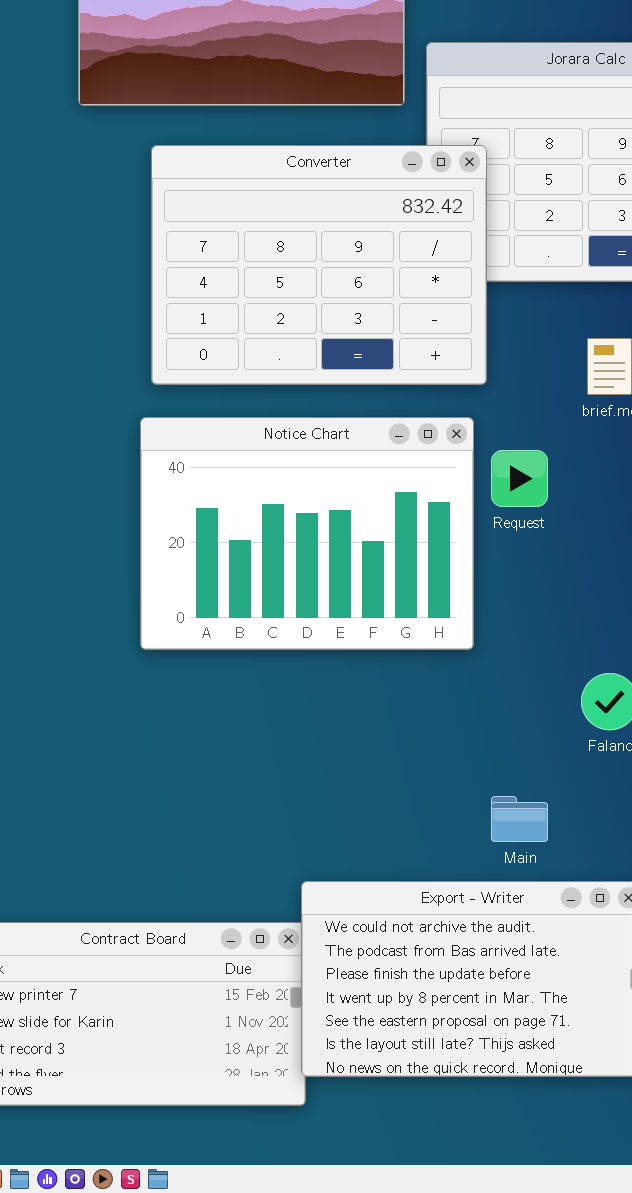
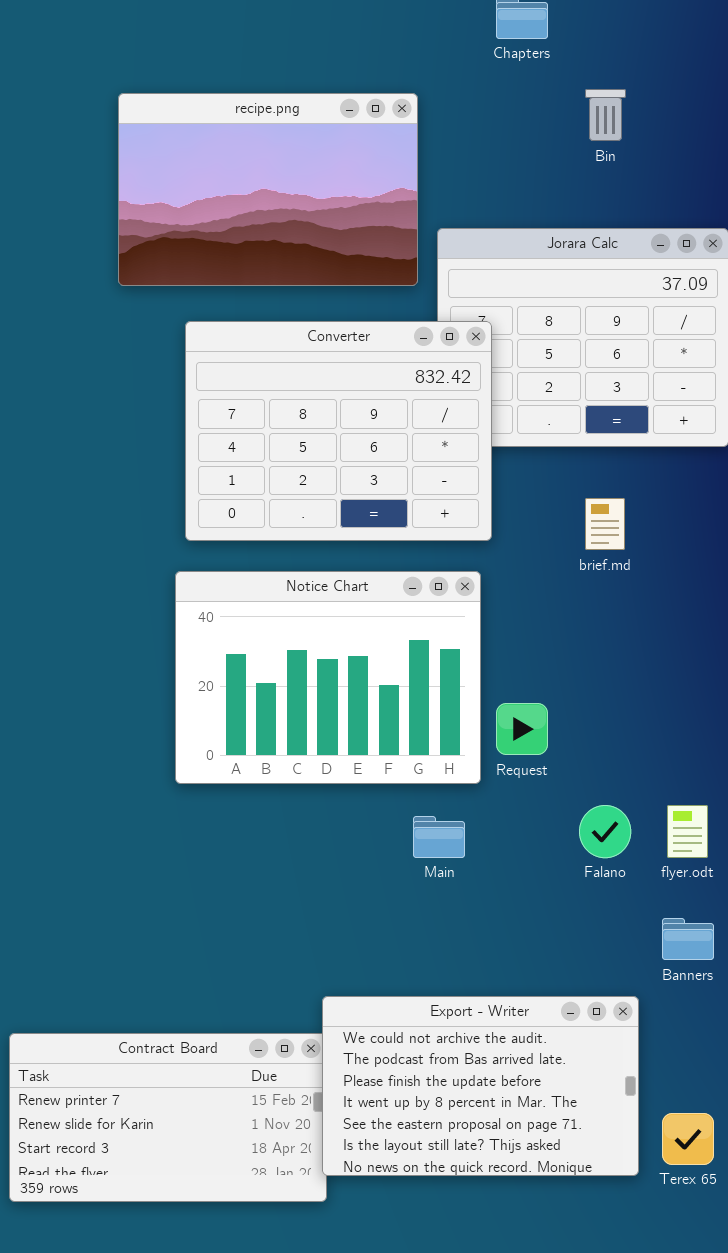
Request: [491,450,548,507] -> [496,703,548,755], moved
Main: [491,796,548,842] -> [413,816,465,858], moved

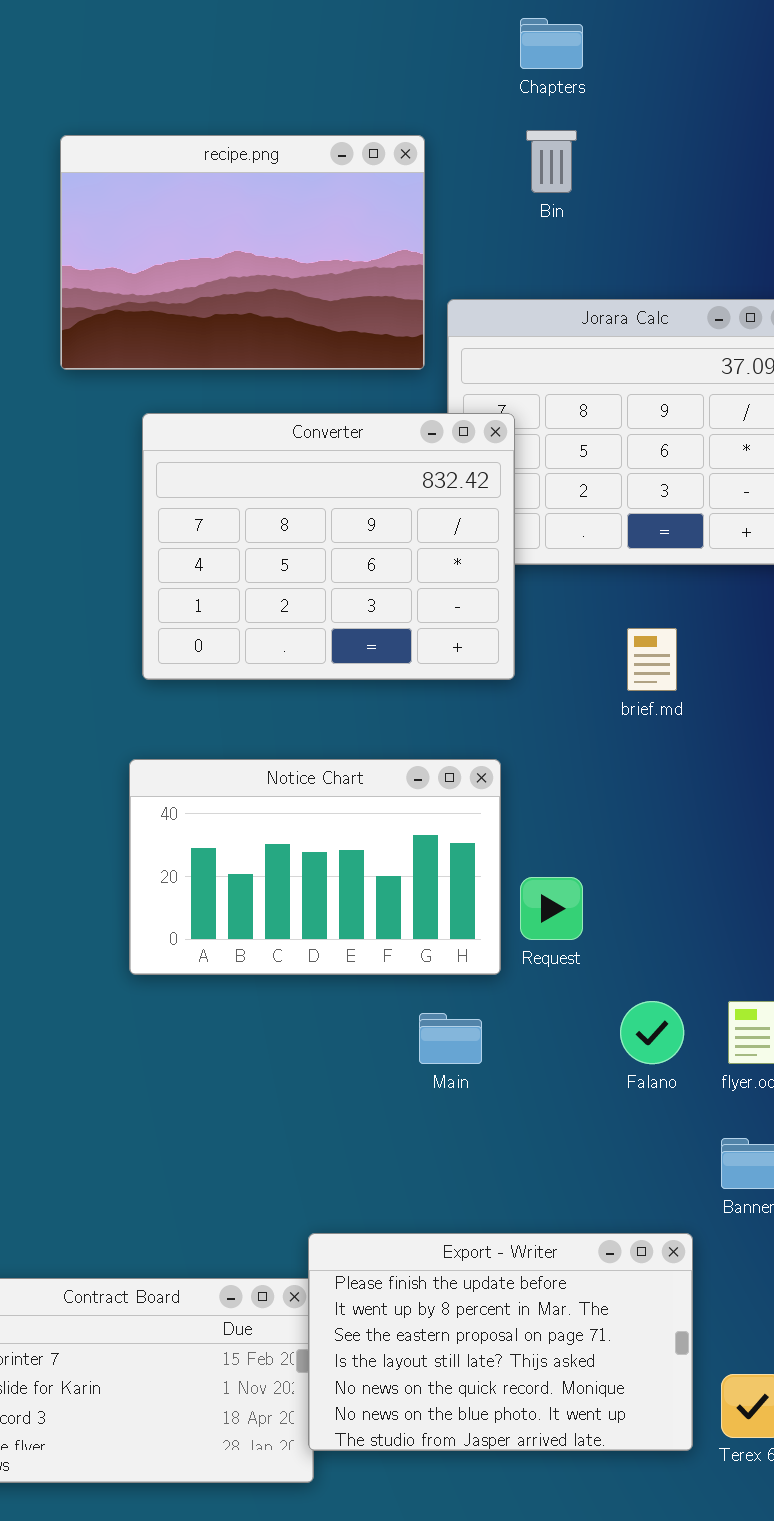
Bin: [585,89,626,141] -> [526,130,577,193], moved
Notice Chart: [175,571,481,784] -> [129,759,501,975], resized
Export - Writer: [322,996,639,1176] -> [308,1233,693,1451], scrolled down 2 rows

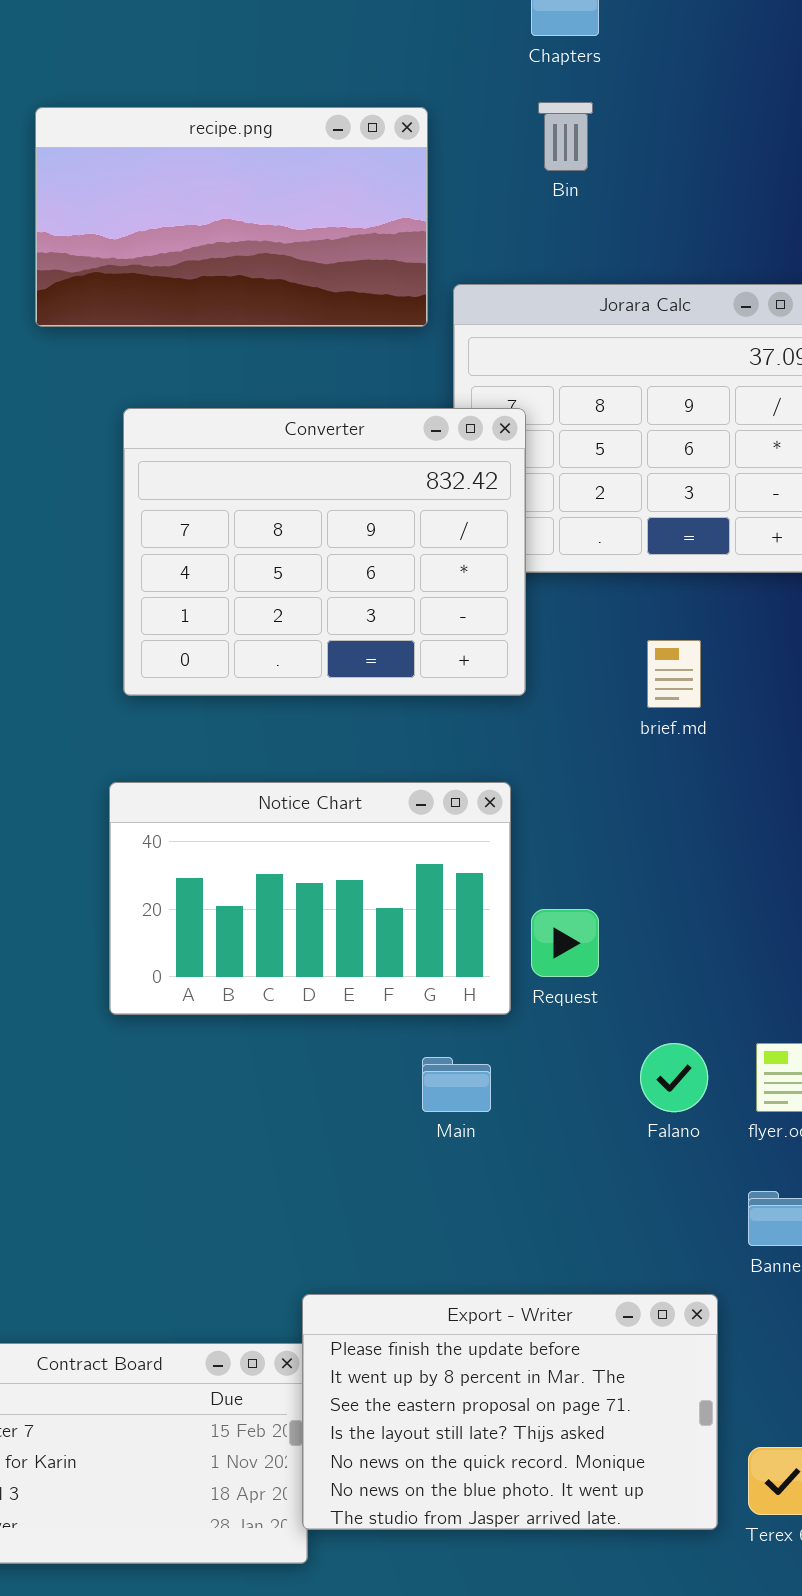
recipe.png: [60,135,425,370] -> [35,107,428,327], resized

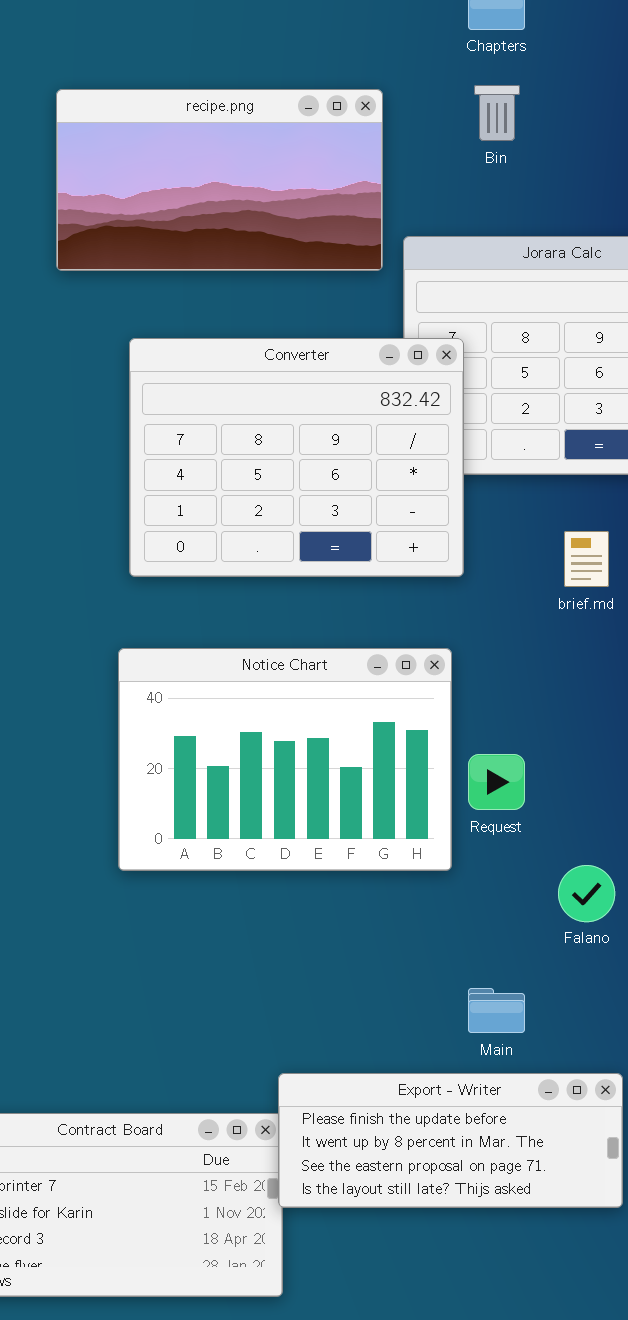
Notice Chart: [109,782,511,1015] -> [118,648,452,871], resized
Main: [422,1057,491,1112] -> [468,988,525,1033], moved
Export - Writer: [302,1294,718,1530] -> [278,1073,623,1208], resized

